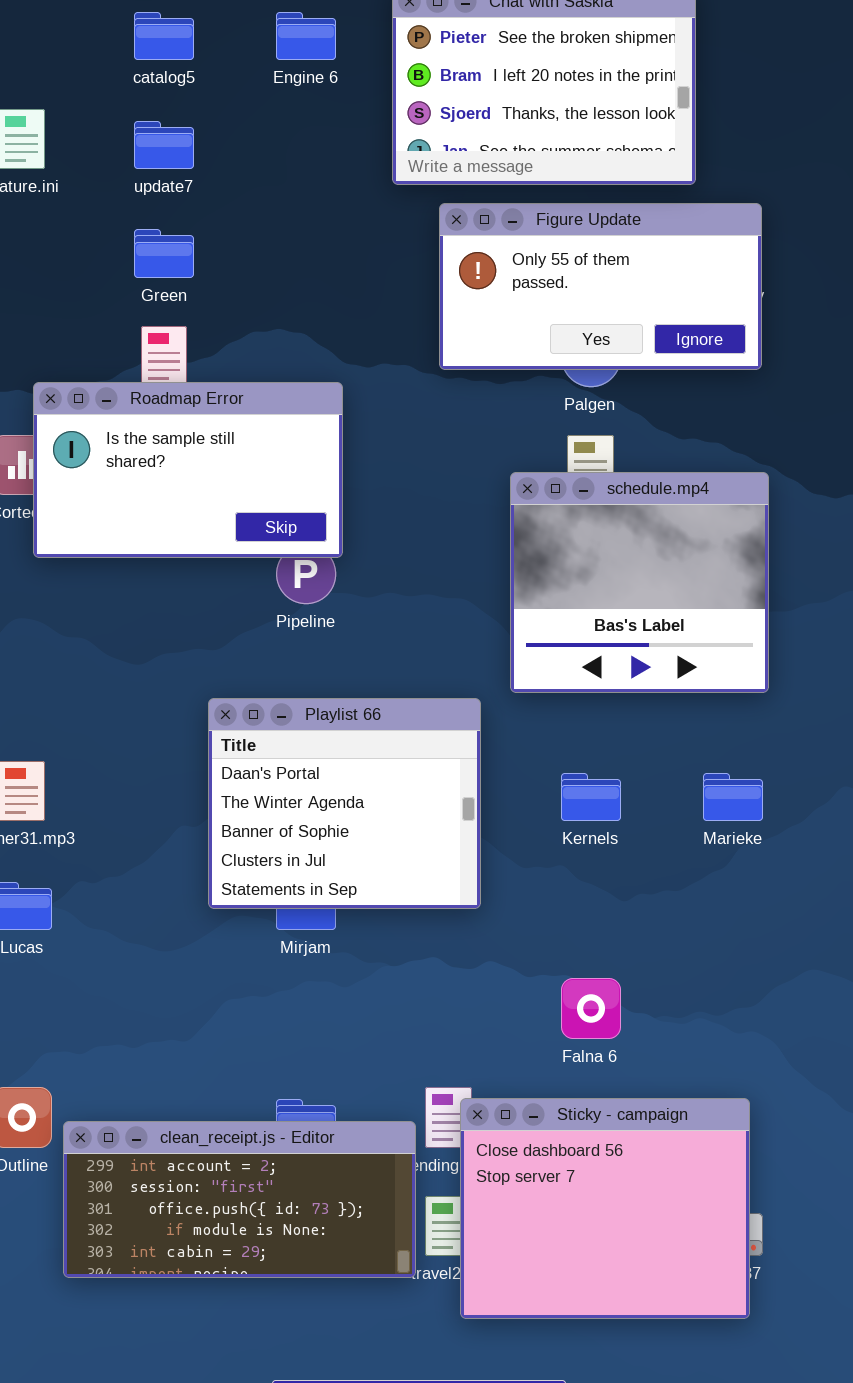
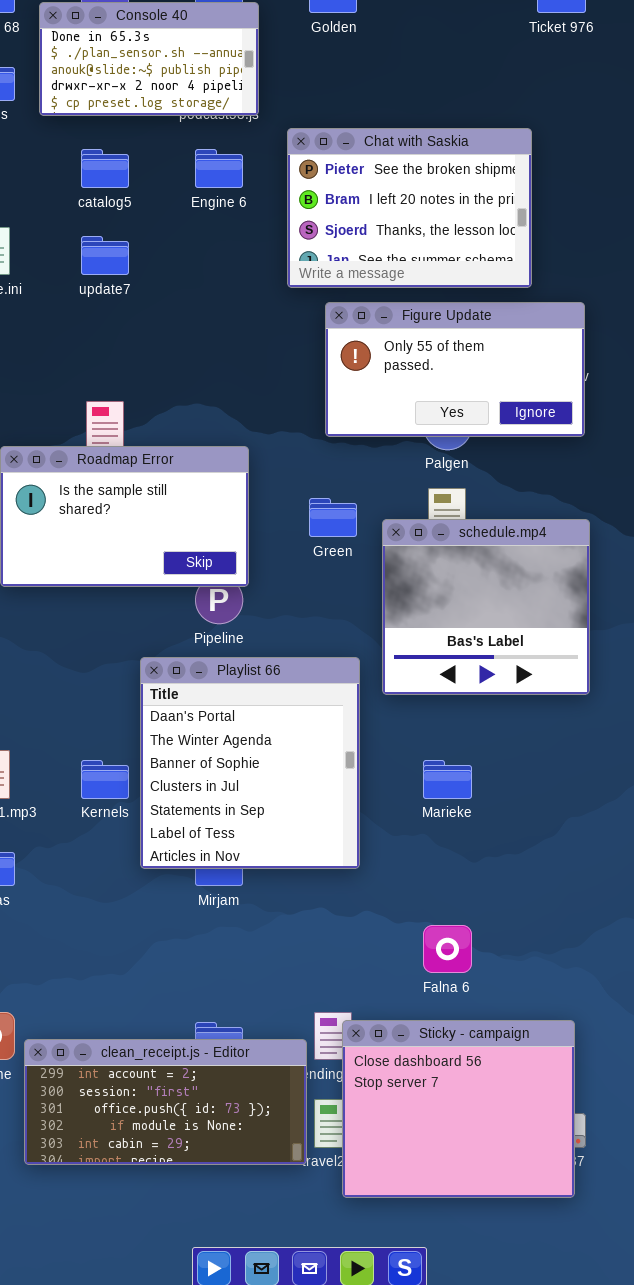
Green: [134,229,194,278] -> [309,498,357,537], moved
Playlist 66: [208,698,481,909] -> [140,657,360,869], resized
Kernels: [561,773,621,821] -> [81,760,129,799], moved
Marieke: [703,773,763,821] -> [423,760,472,799], moved

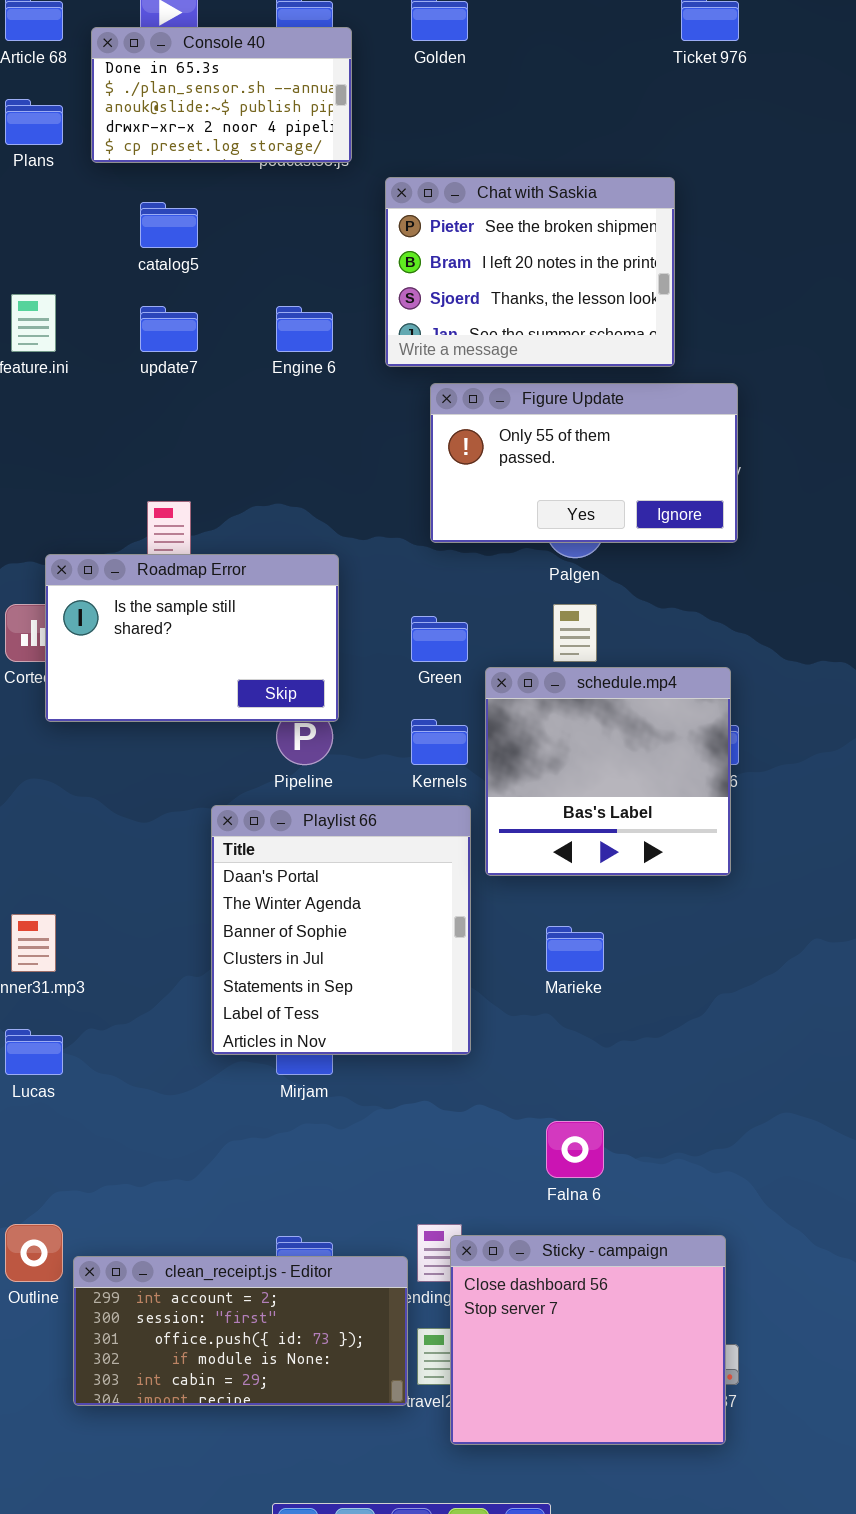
Engine 6: [195,149,243,188] -> [276,306,333,352], moved
schedule.mp4: [382,519,590,695] -> [485,667,731,876], moved
Kernels: [81,760,129,799] -> [411,719,468,765], moved

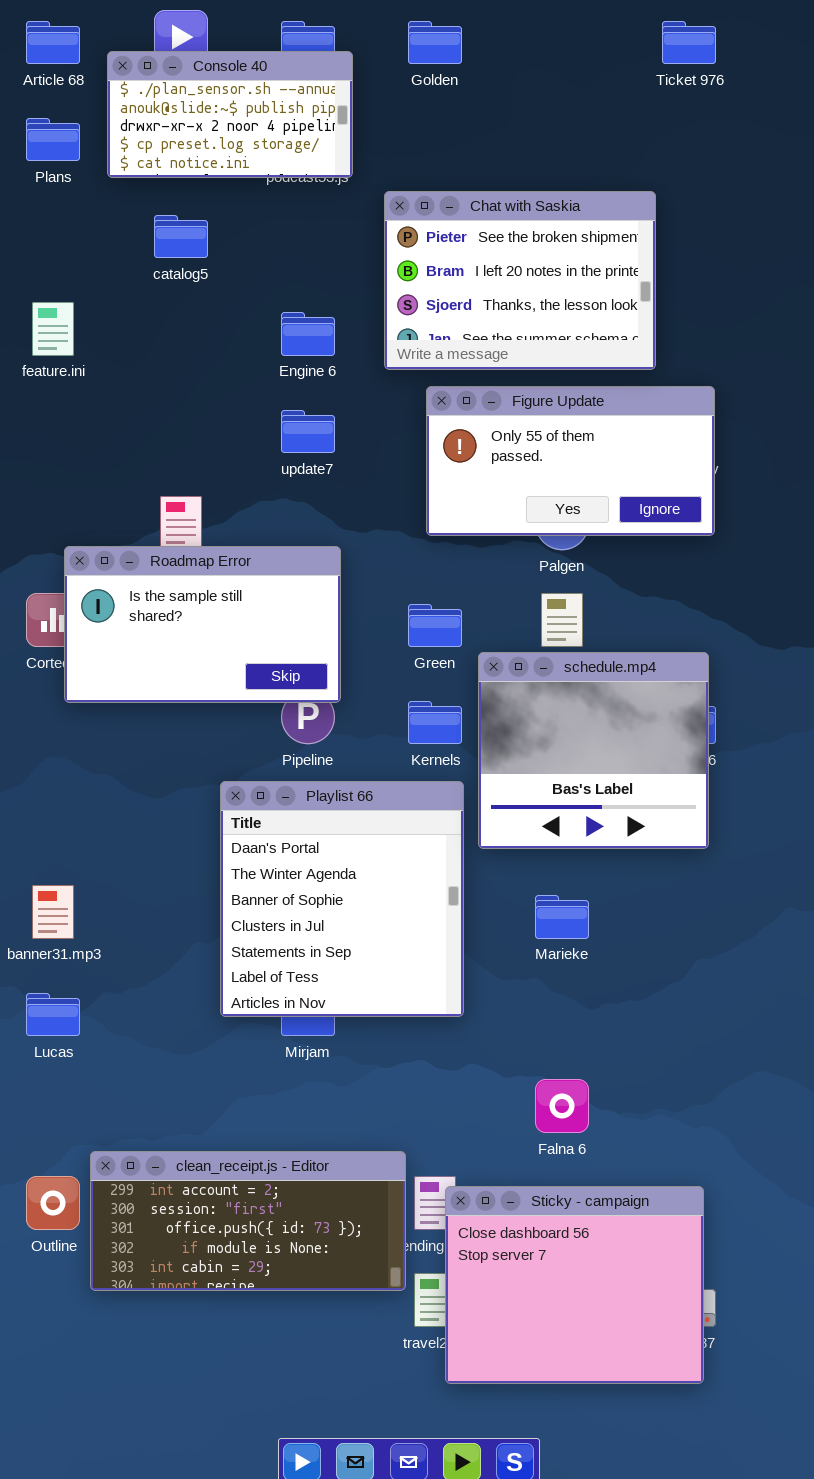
Console 40: [91,27,352,163] -> [107,51,353,178], scrolled down 1 row
update7: [140,306,198,352] -> [281,410,335,453], moved
clean_receipt.js - Editor: [73,1256,408,1406] -> [90,1151,406,1291], moved

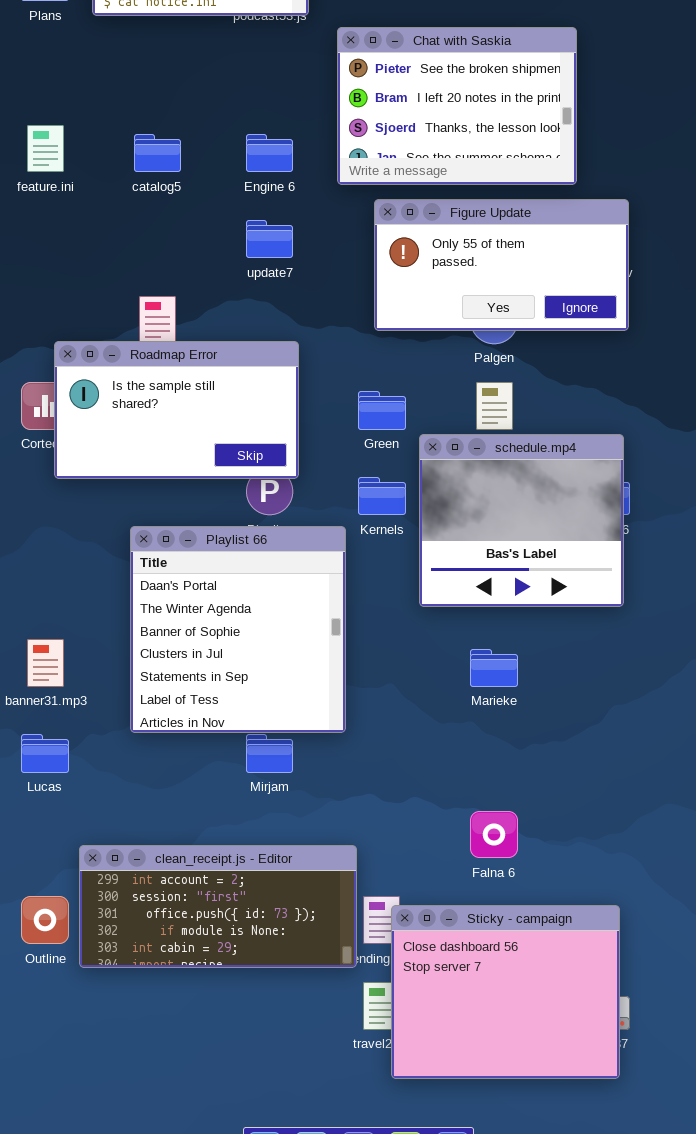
catalog5: [154,215,208,258] -> [134,134,181,172], moved
Playlist 66: [220,781,464,1017] -> [130,526,346,733], moved
clean_receipt.js - Editor: [90,1151,406,1291] -> [79,845,357,968], moved

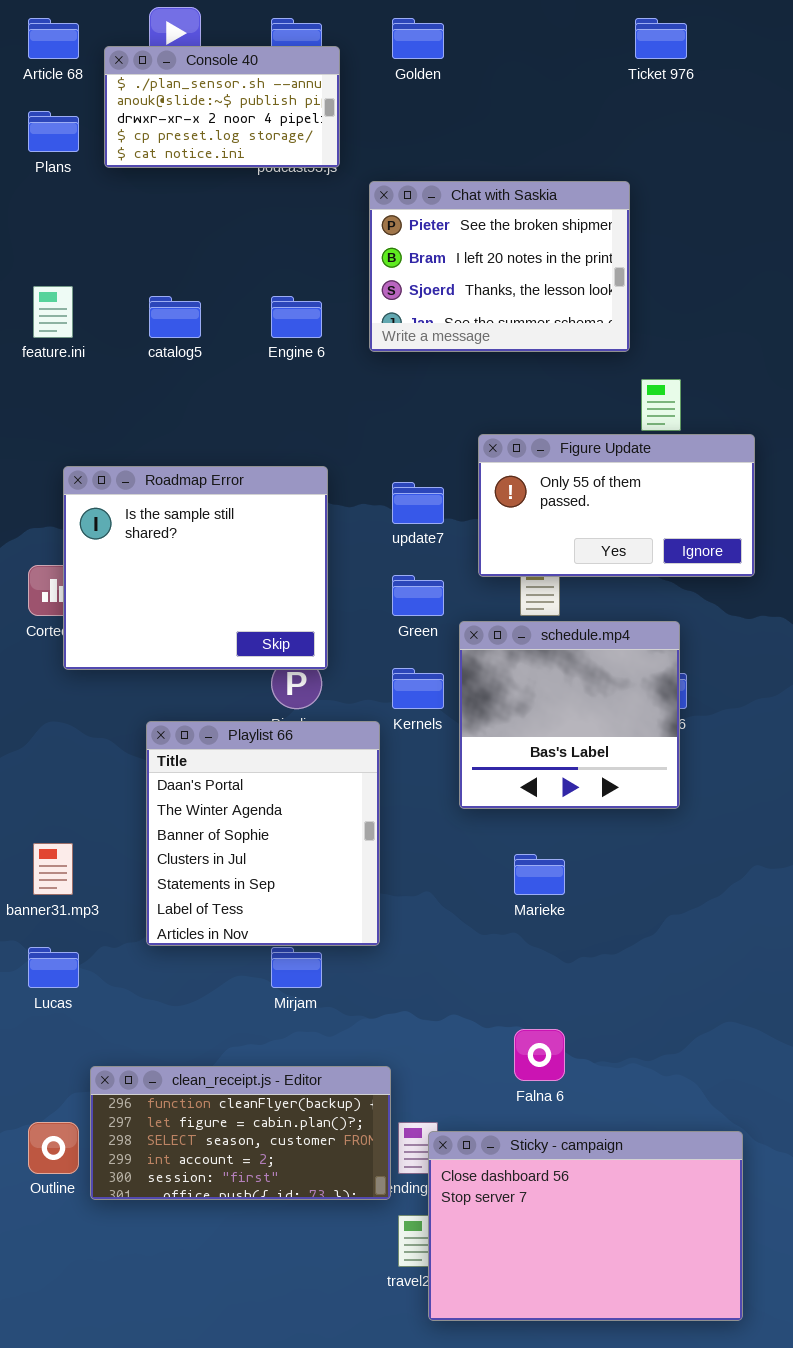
Figure Update: [374,199,629,331] -> [478,434,755,577], moved
update7: [246,220,293,258] -> [392,482,444,524], moved
Roadmap Error: [54,341,299,479] -> [63,466,328,670], resized
clean_receipt.js - Editor: [79,845,357,968] -> [90,1066,391,1200], scrolled up 3 rows
Sticky - campaign: [391,905,620,1079] -> [428,1131,743,1321], resized

